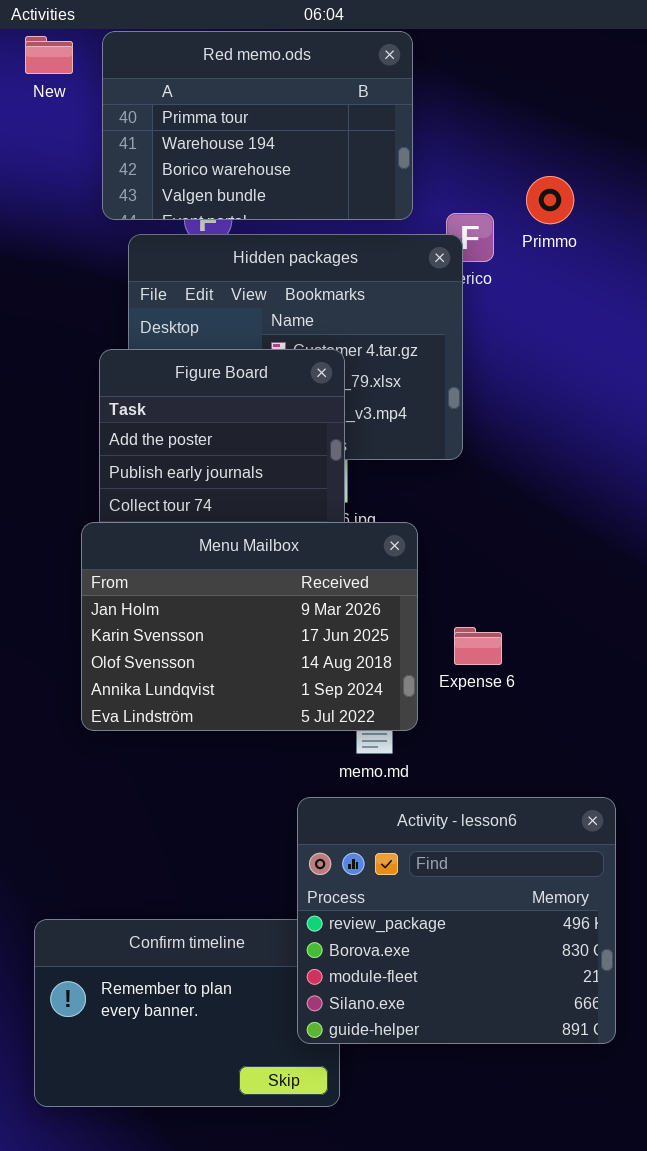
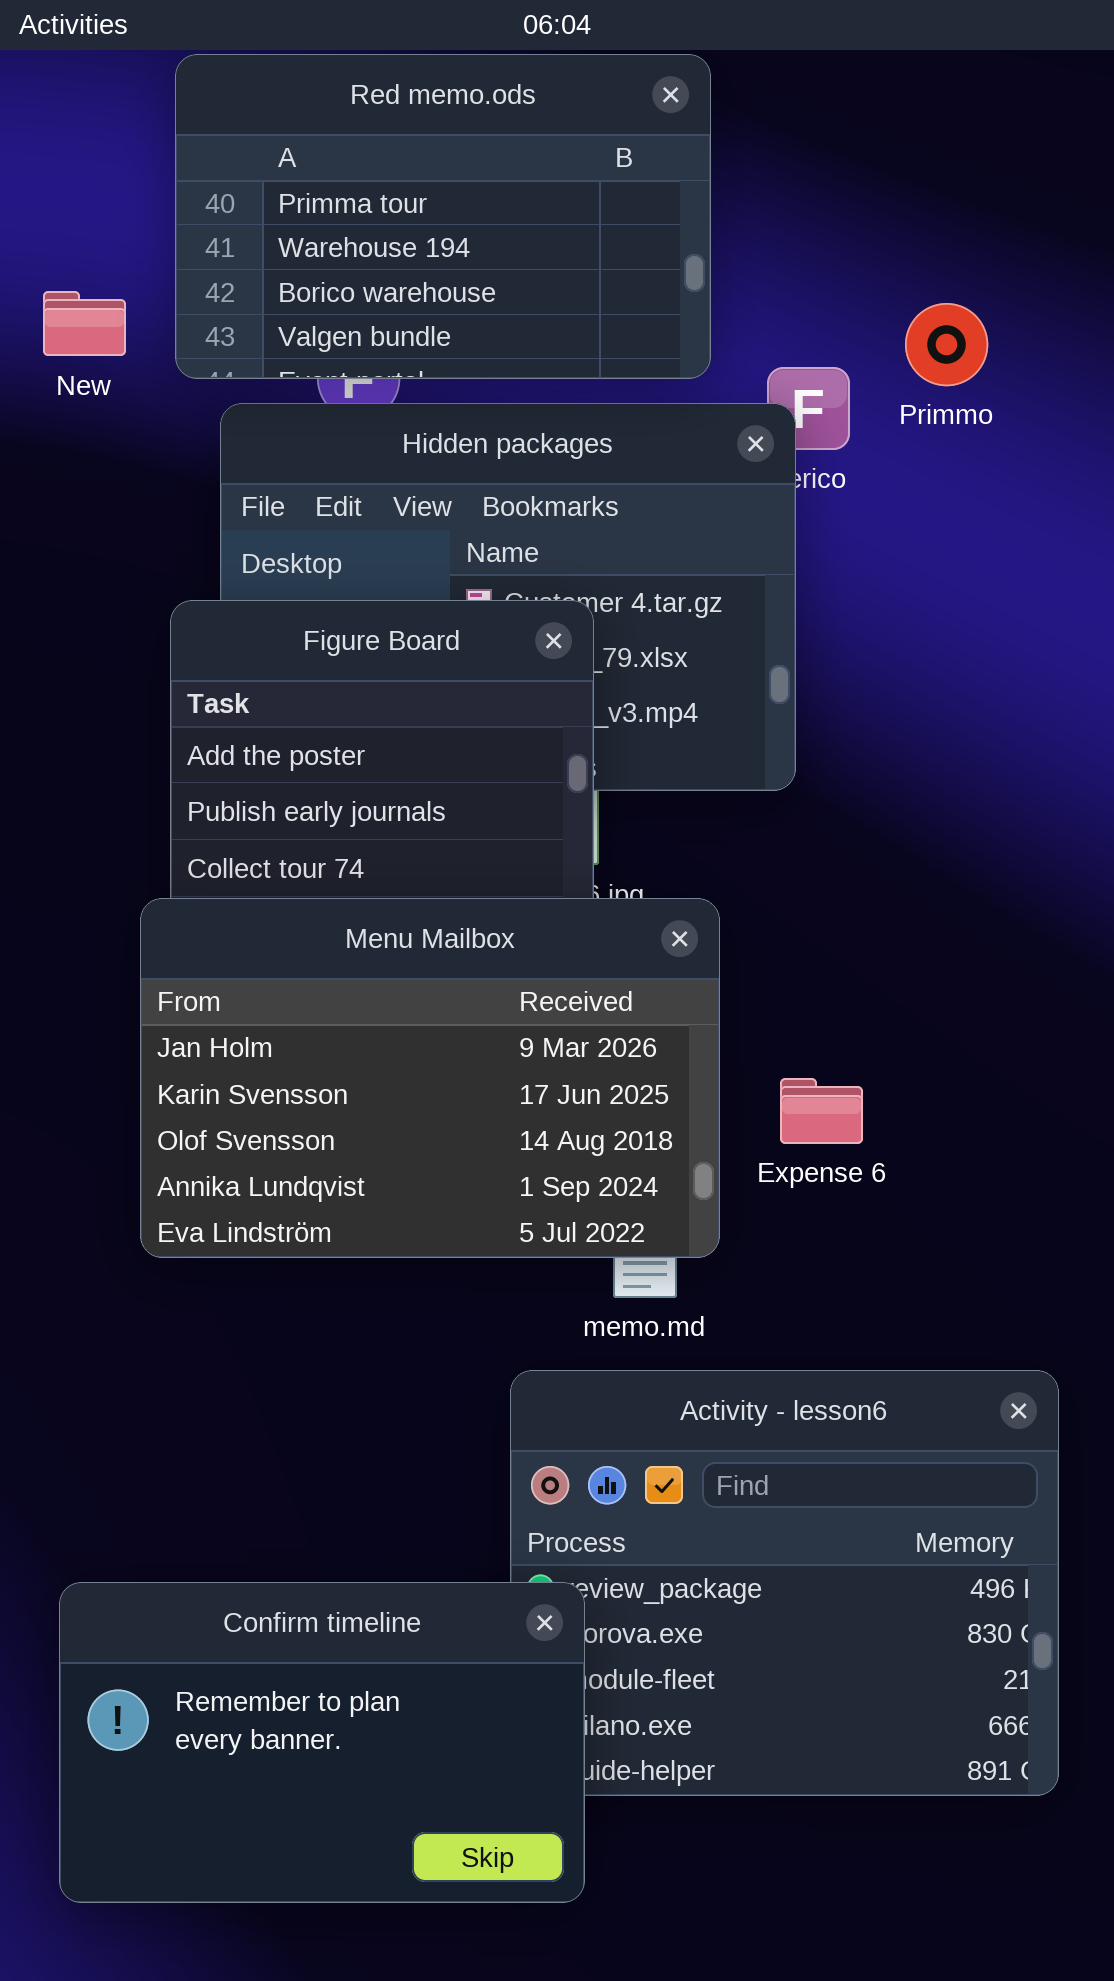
New: [25,36,73,74] -> [43,291,126,356], moved
Confirm timeline: [34,919,340,1107] -> [59,1582,585,1903], raised

